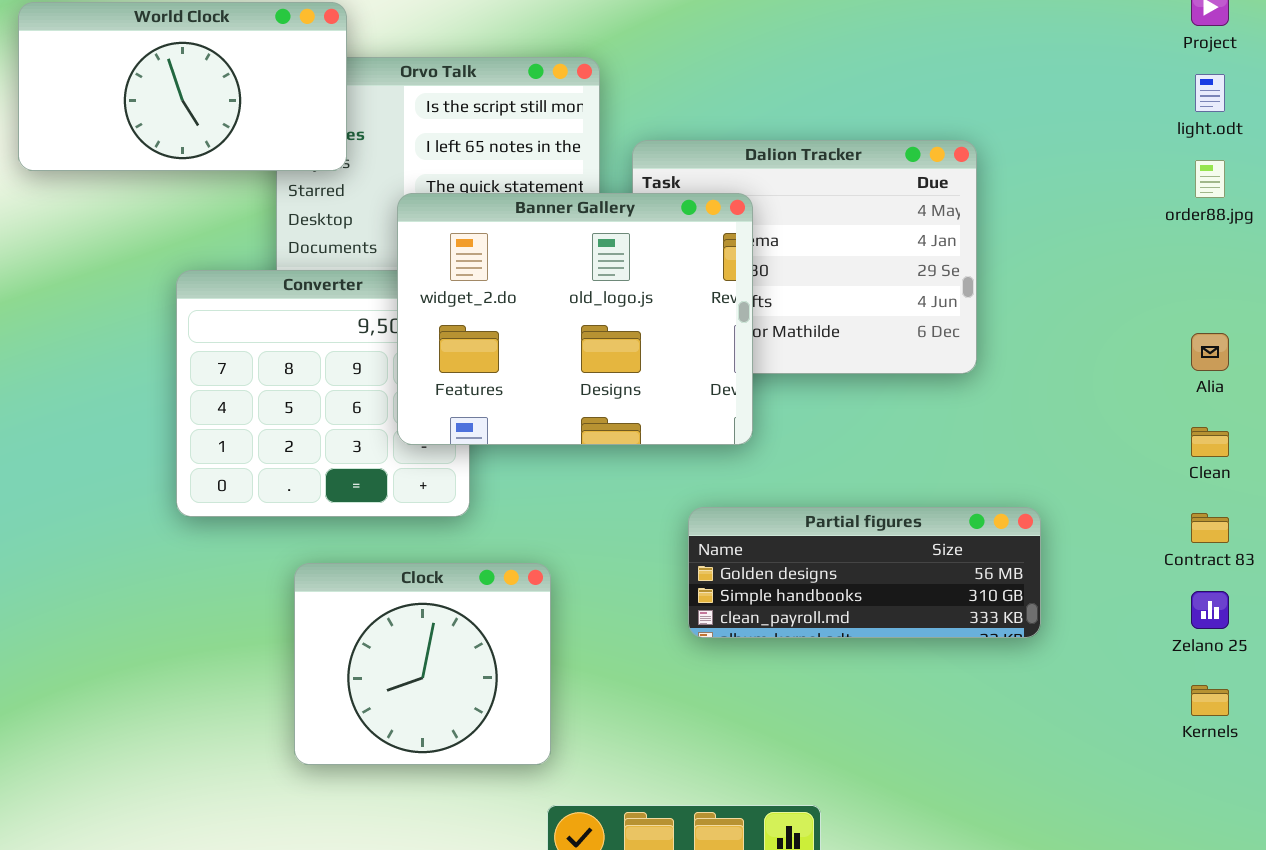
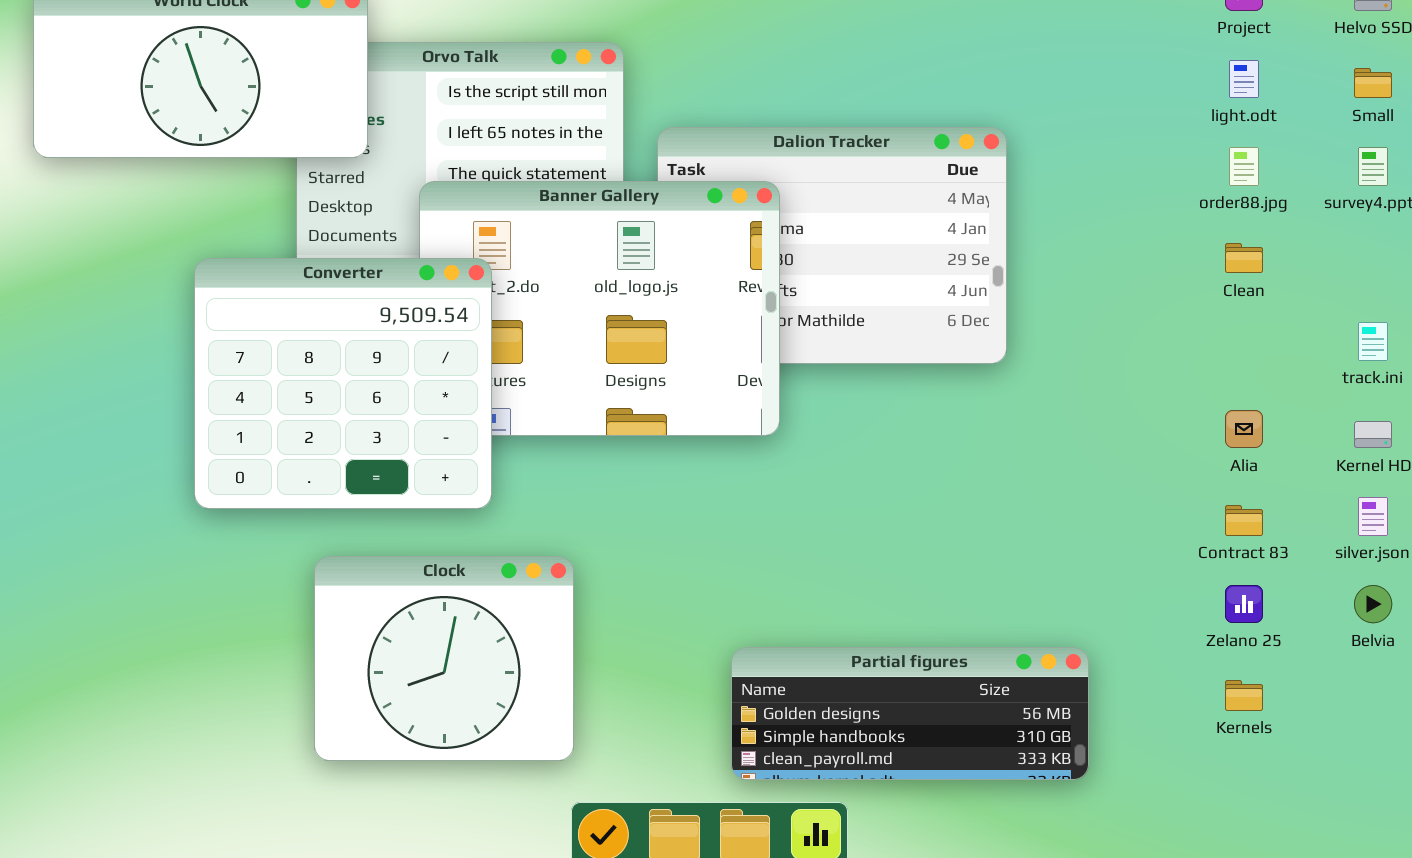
Converter: [176,270,470,517] -> [194,258,492,509], raised
Alia: [1191,333,1229,371] -> [1225,410,1263,448], moved
Clean: [1191,427,1229,457] -> [1225,243,1263,273], moved
Partial figures: [688,507,1041,638] -> [731,647,1089,780], moved

